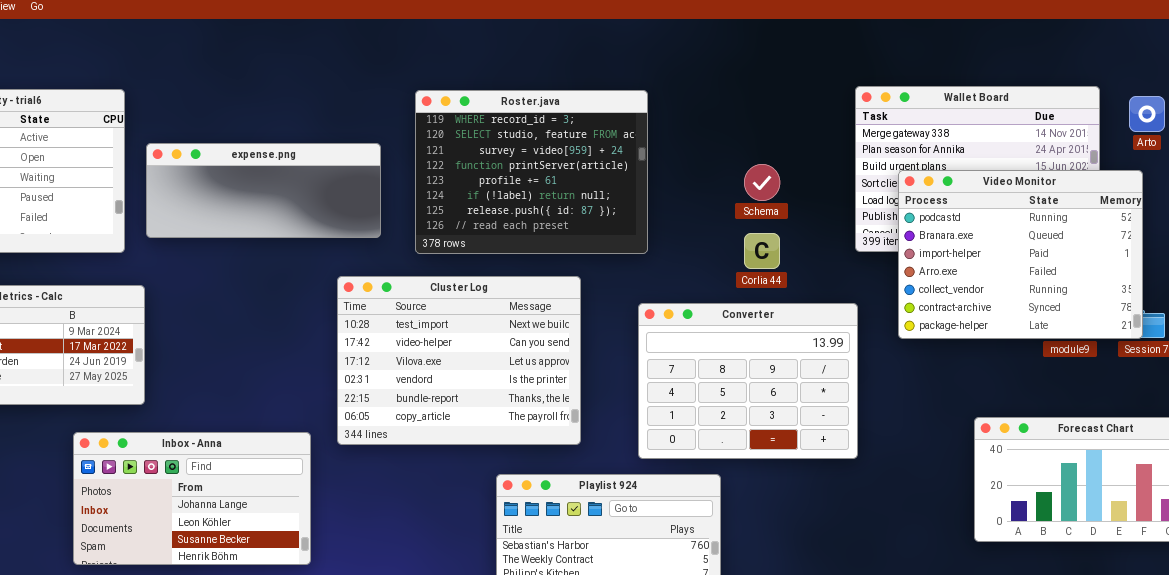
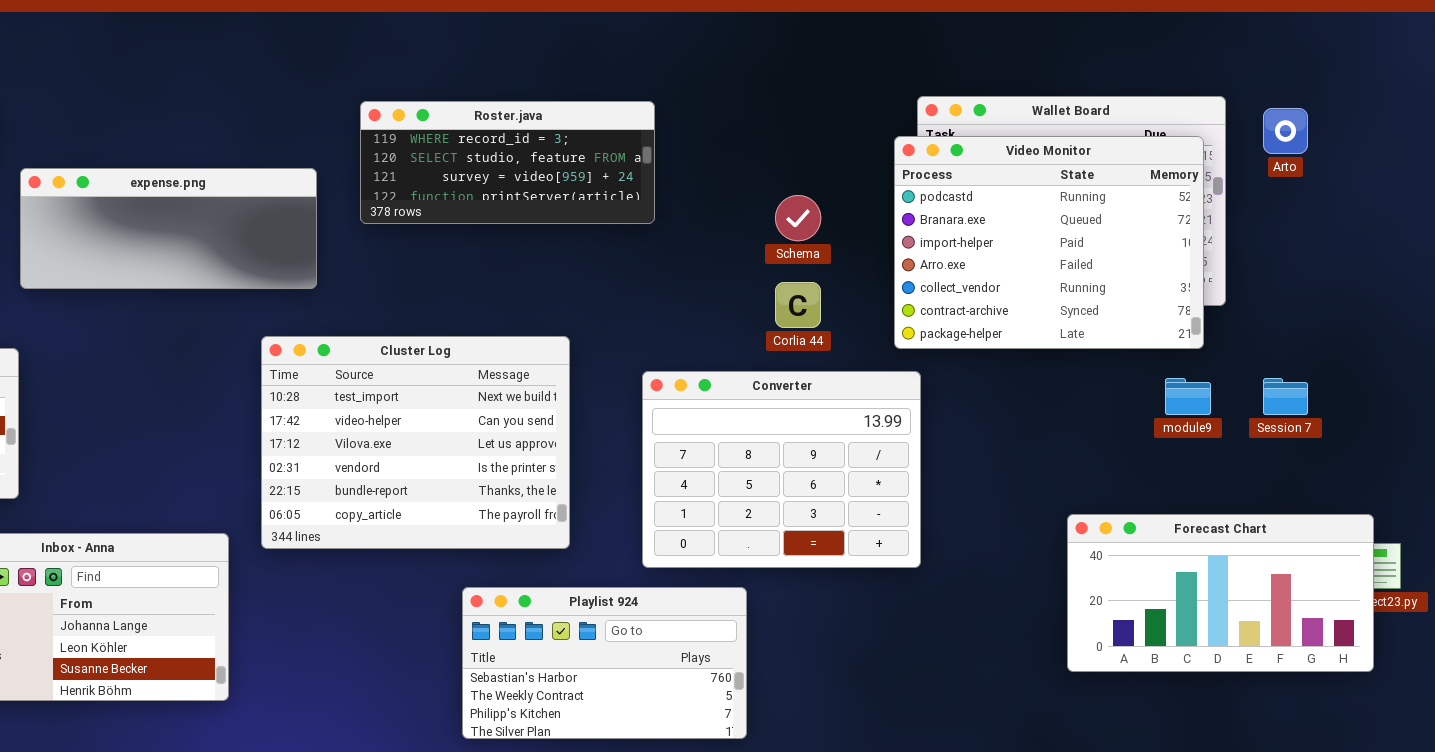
Roster.java: [415,90,648,254] -> [360,101,655,224], resized
Video Monitor: [898,170,1143,339] -> [894,136,1204,349], moved

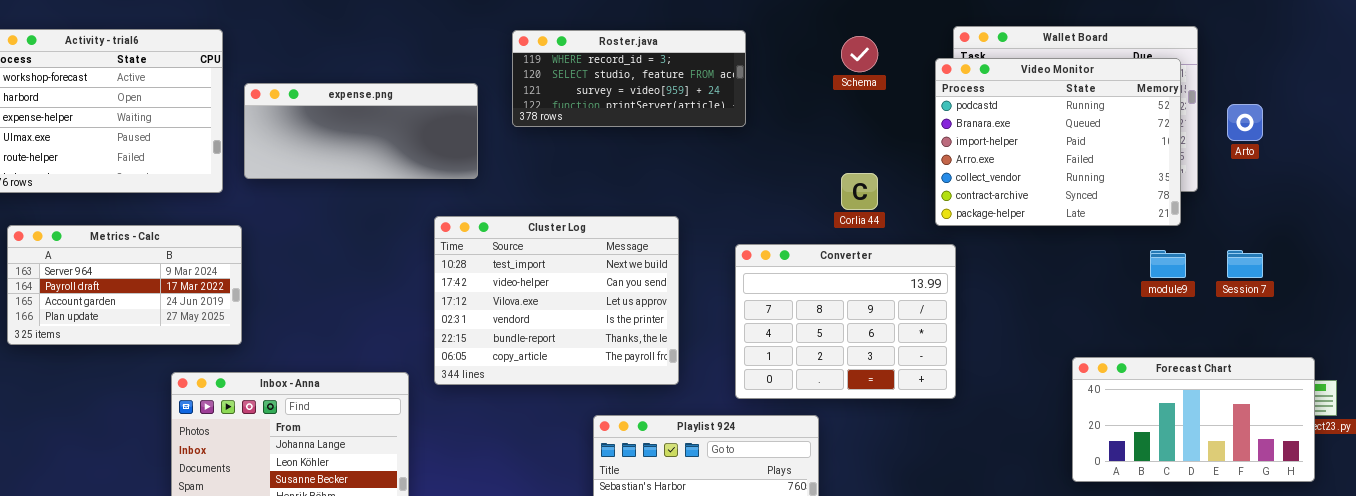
Arto: [1263,108,1308,154] -> [1227,104,1263,141], moved
Schema: [775,195,821,241] -> [841,36,878,72], moved

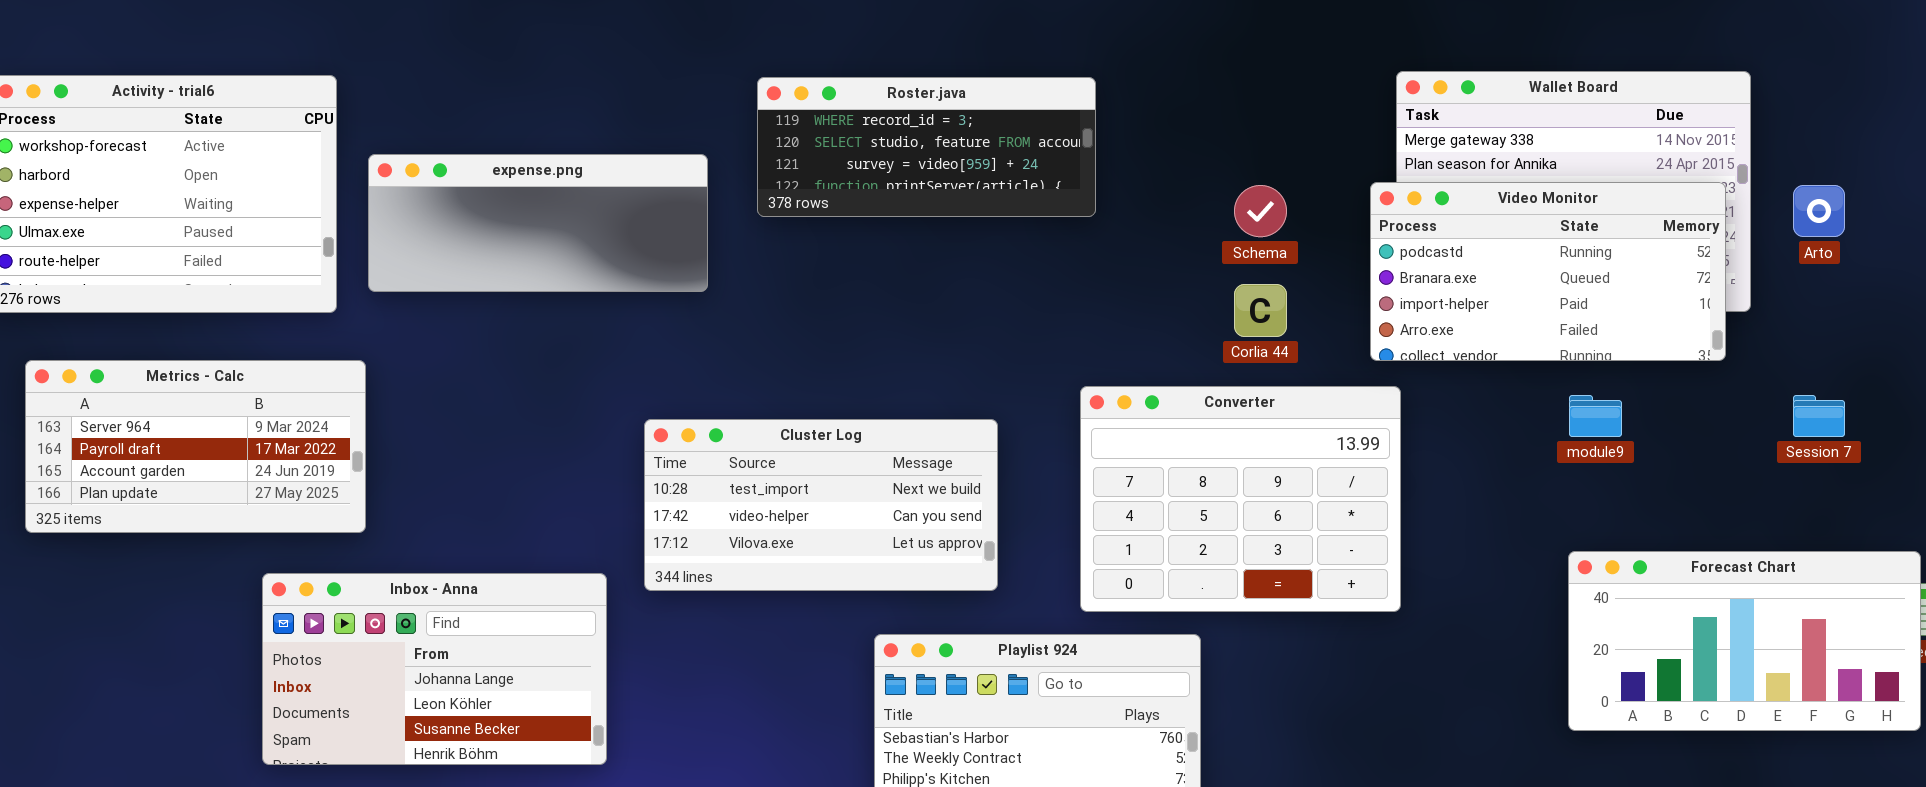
Schema: [841,36,878,72] -> [1234,185,1287,237], moved
Video Monitor: [935,58,1181,226] -> [1370,182,1726,361], resized
Cluster Log: [434,216,679,385] -> [644,419,998,591], resized
module9: [1150,250,1186,278] -> [1569,395,1622,437], moved

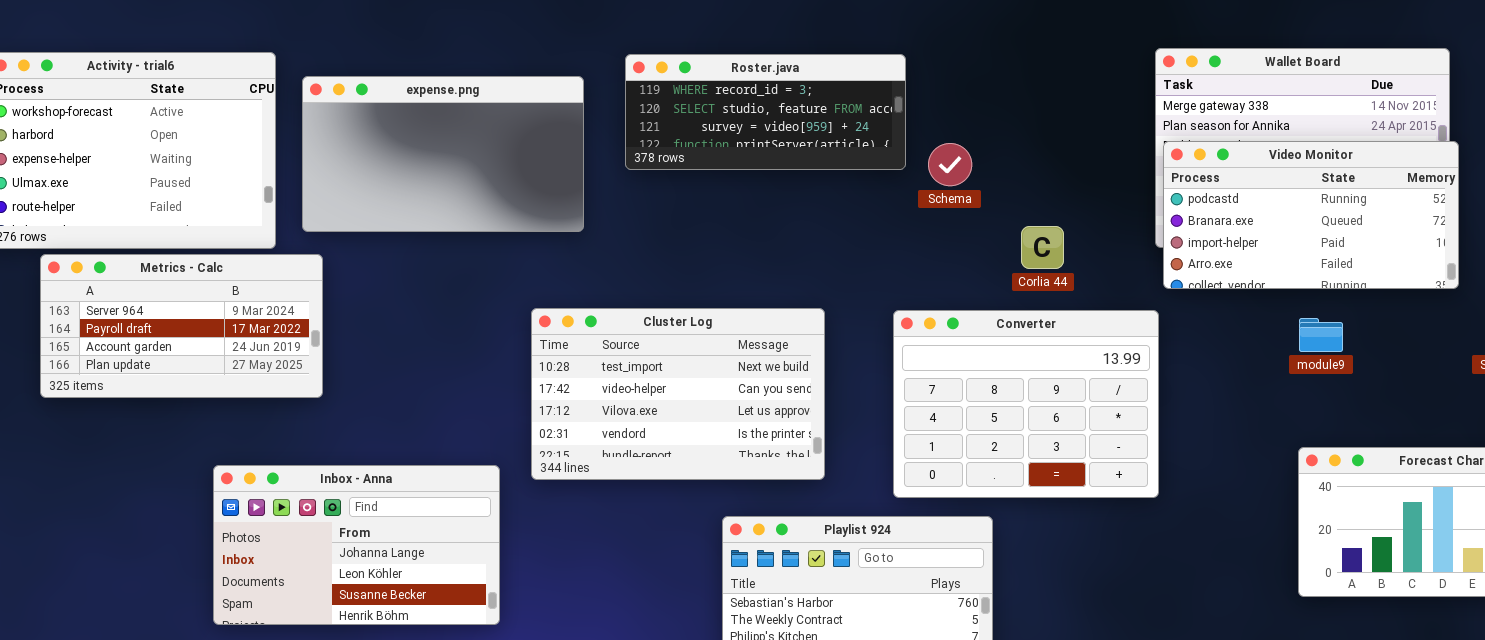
expense.png: [368,154,708,292] -> [302,76,584,232], resized
Video Monitor: [1370,182,1726,361] -> [1163,141,1459,289], moved
Schema: [1234,185,1287,237] -> [928,143,972,186], moved
Metrics - Calc: [25,360,366,533] -> [40,254,323,398], moved
Cluster Log: [644,419,998,591] -> [531,308,825,480], resized

